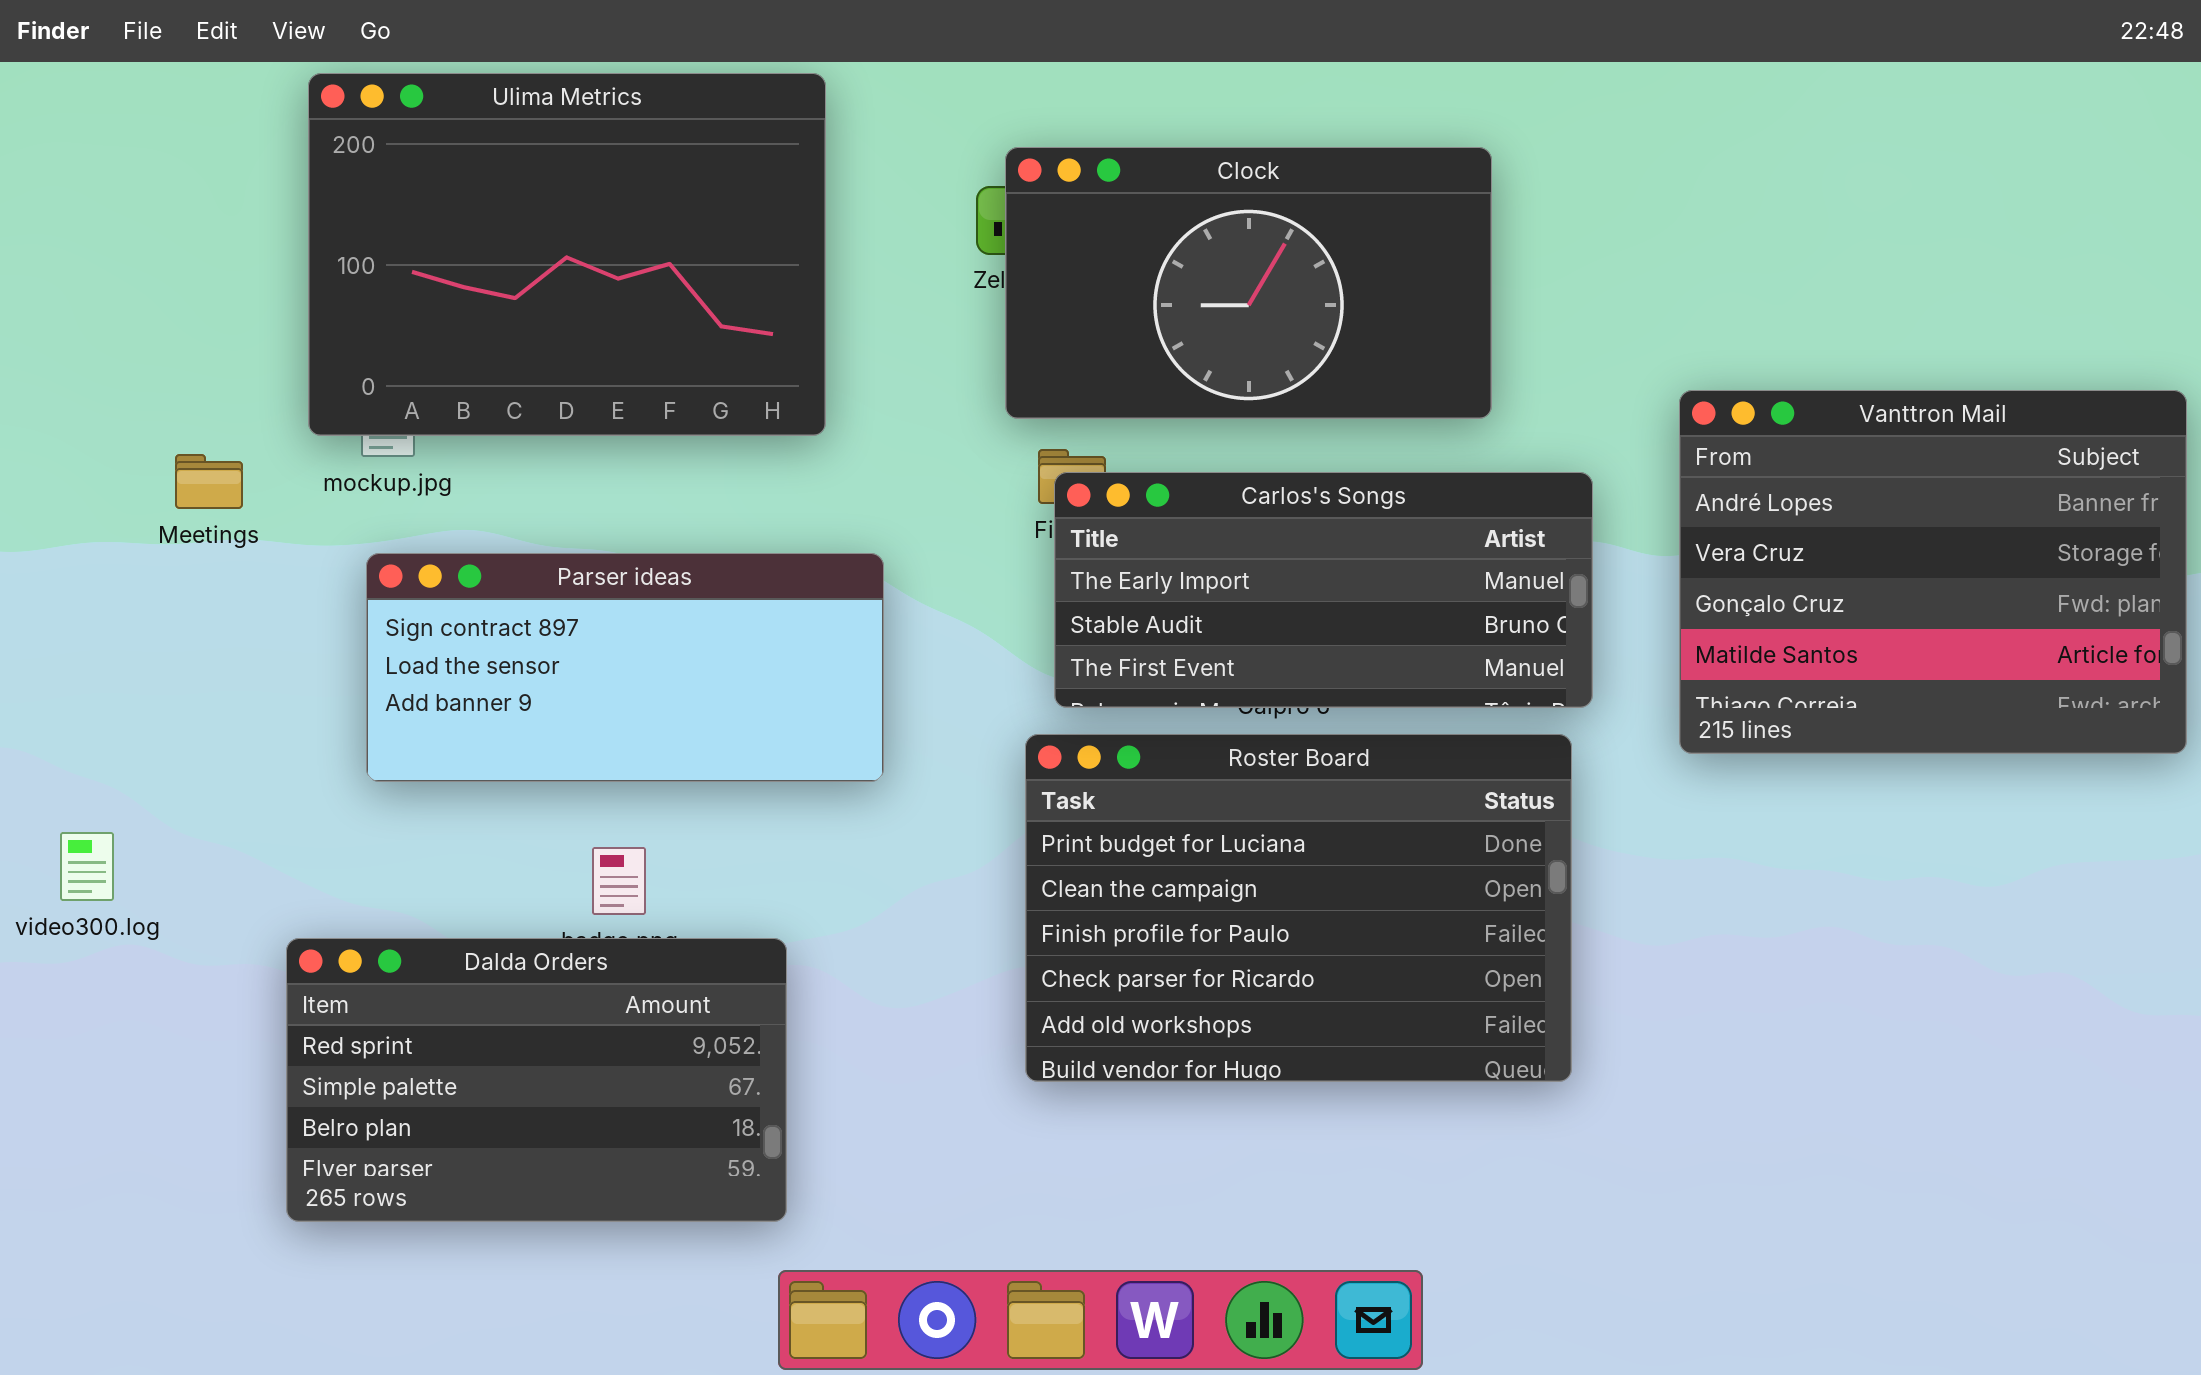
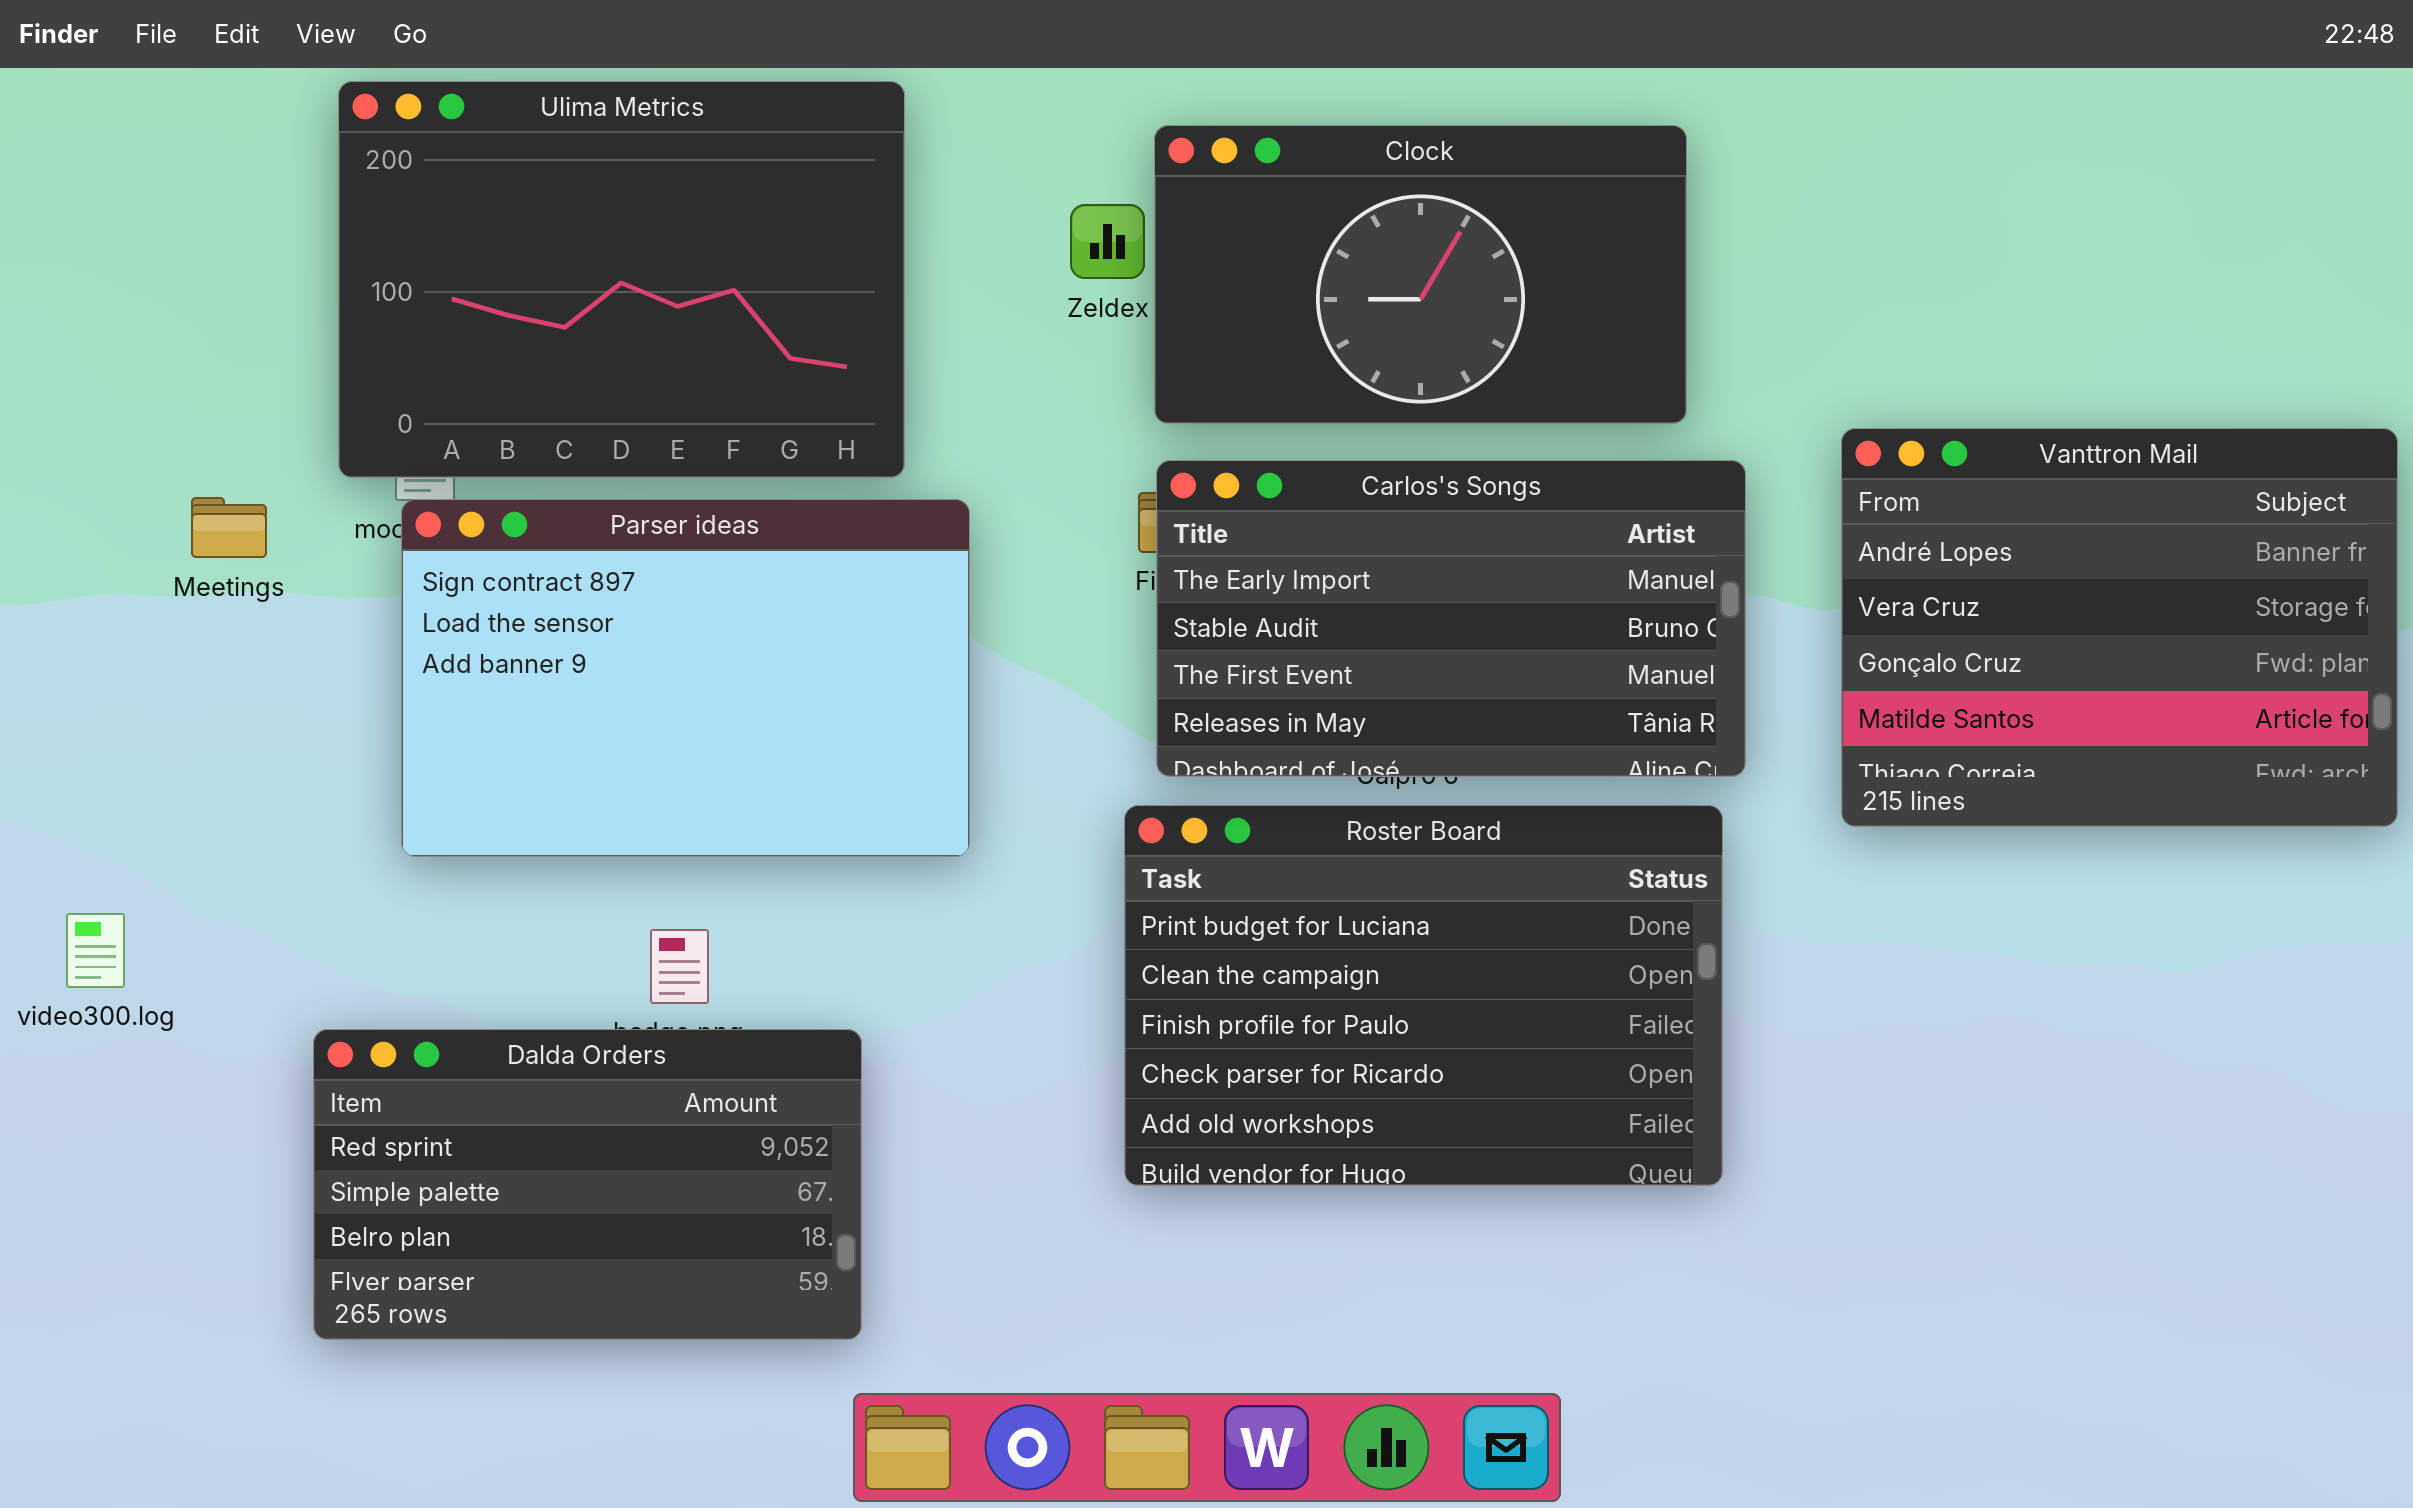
Clock: [1005,147,1492,419] -> [1154,125,1687,424], moved
Carlos's Songs: [1054,472,1593,708] -> [1156,460,1746,777], resized
Parser ideas: [366,553,884,782] -> [401,499,970,857], resized

